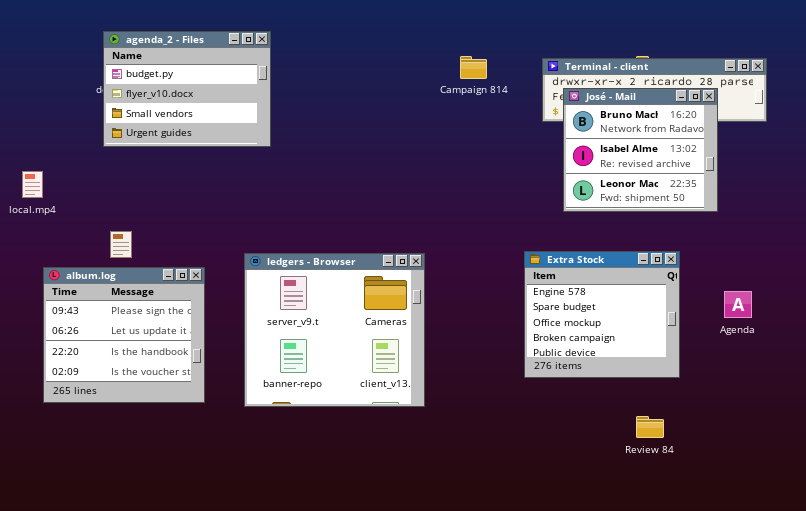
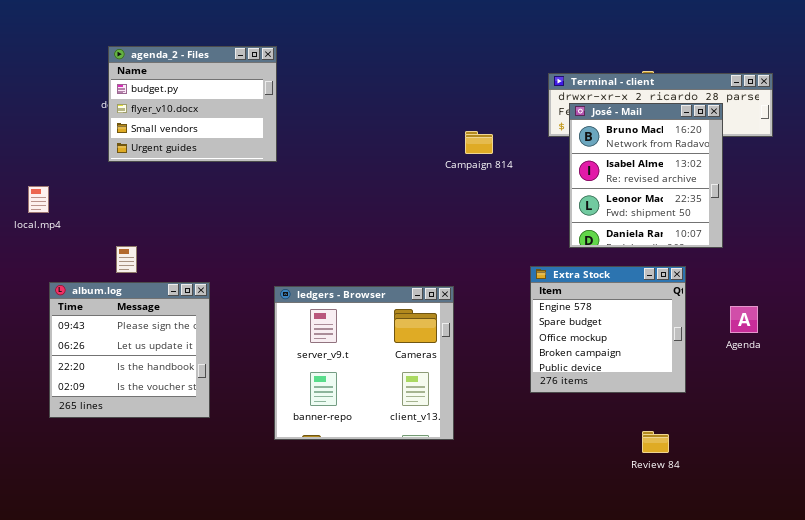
Campaign 814: [460,56,487,79] -> [465,131,493,154], moved
José - Mail: [563,88,718,212] -> [569,103,723,248], resized
ledgers - Browser: [244,253,425,407] -> [274,286,454,440], moved

